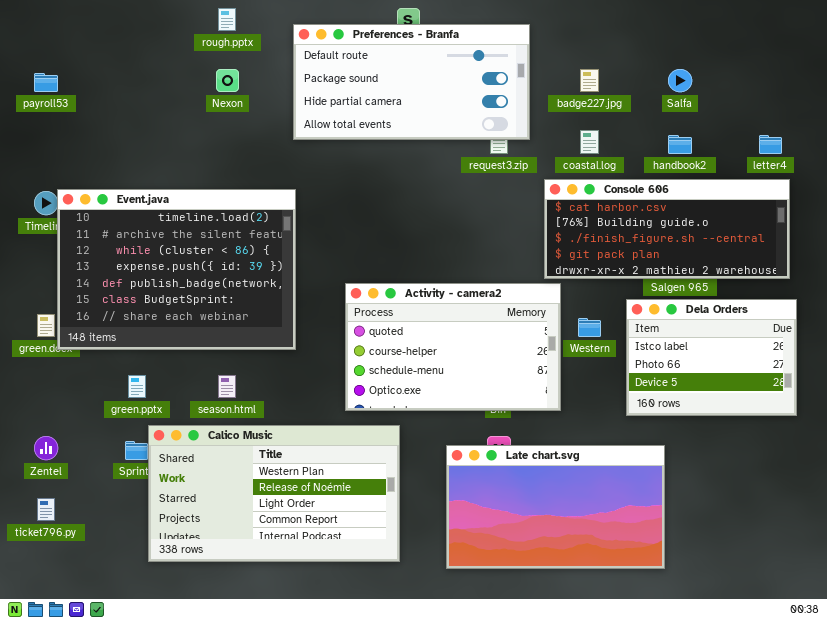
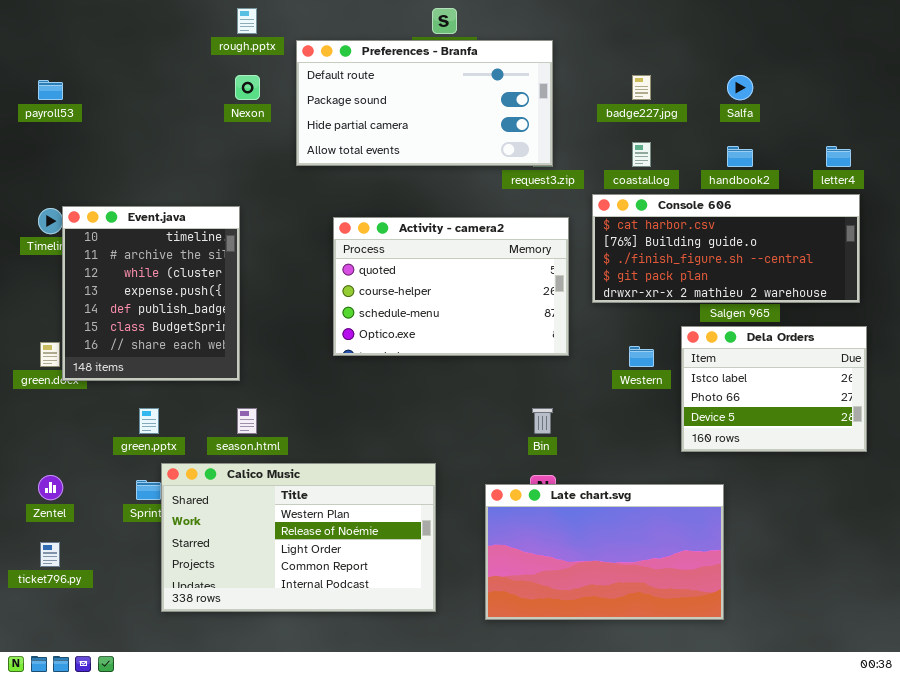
Preferences - Branfa: [293,24,530,140] -> [296,40,553,166], moved
Event.java: [57,189,296,350] -> [62,206,240,381], resized
Activity - camera2: [345,283,561,411] -> [333,217,569,356], moved

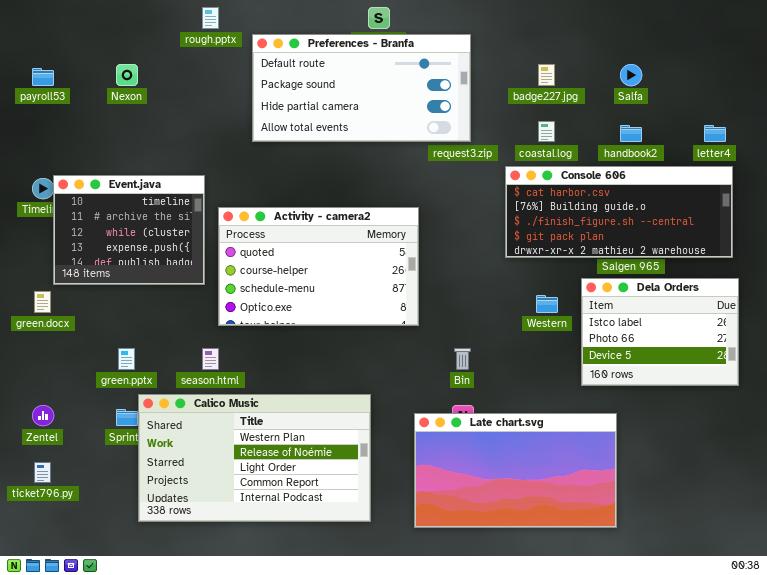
Nexon: [235,75,260,100] -> [116,64,138,86], moved
Event.java: [62,206,240,381] -> [53,175,205,285], resized
Activity - camera2: [333,217,569,356] -> [218,207,419,326], moved

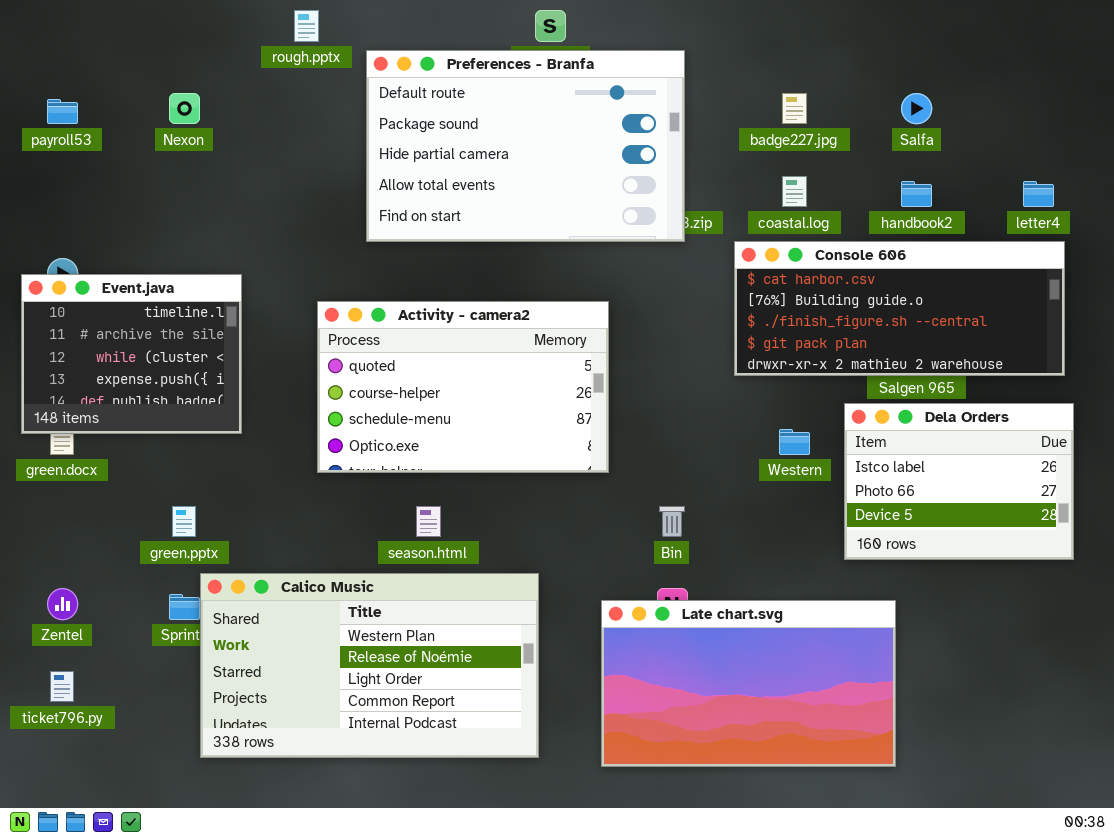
Preferences - Branfa: [252,34,471,142] -> [366,50,685,242], resized
Event.java: [53,175,205,285] -> [21,274,242,434], moved
season.html: [202,348,219,370] -> [416,506,441,537], moved

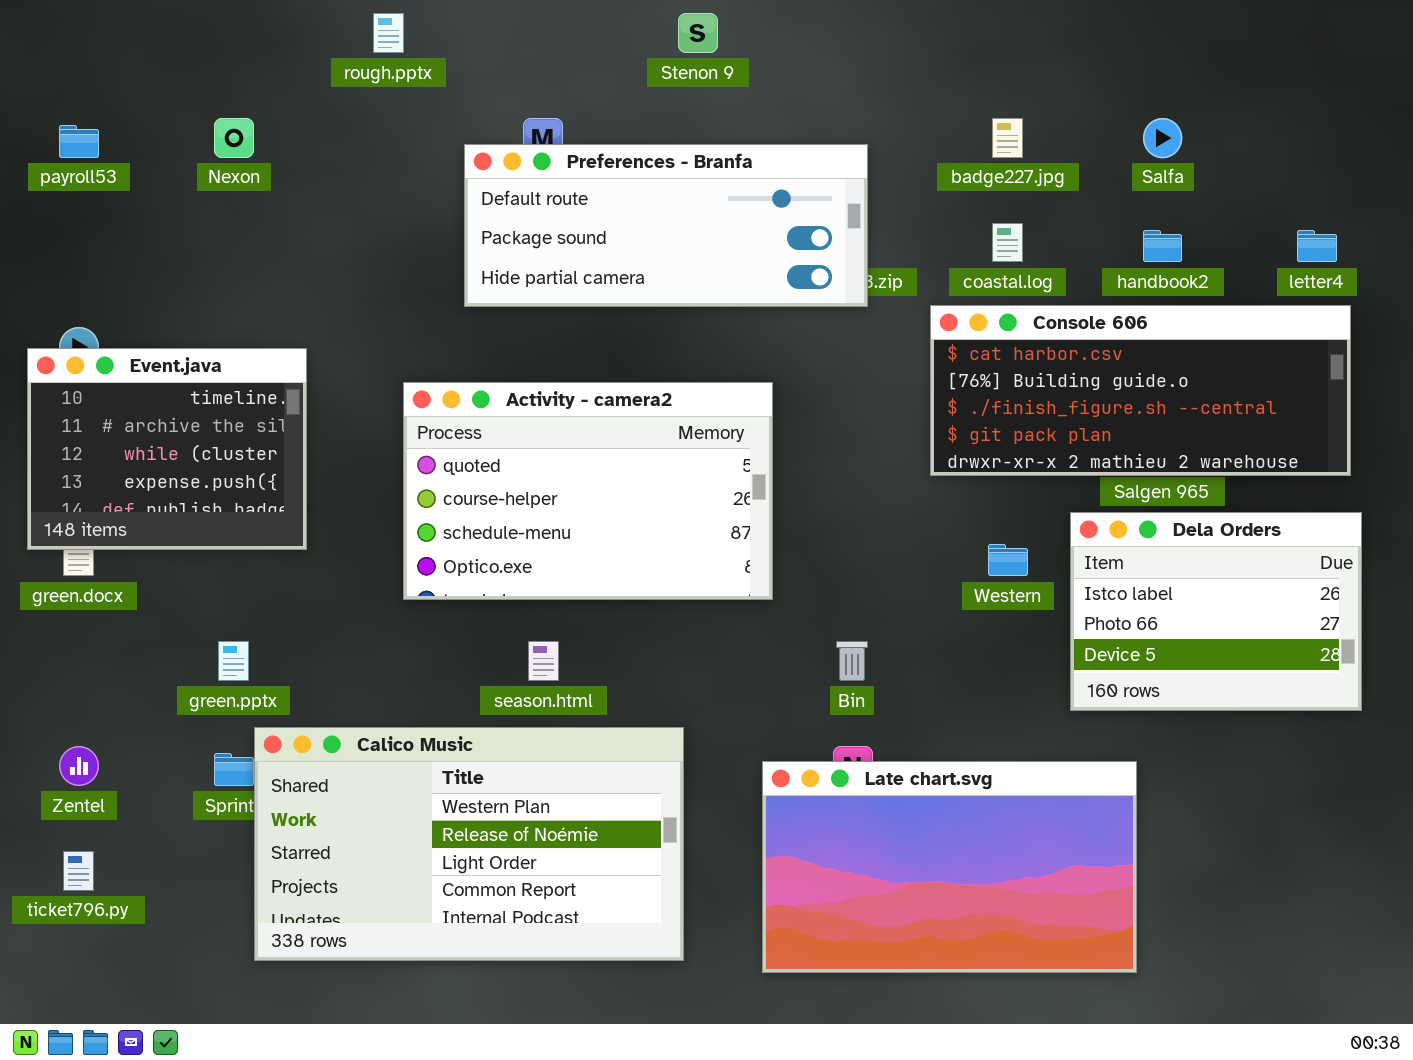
Preferences - Branfa: [366,50,685,242] -> [464,144,868,307], resized

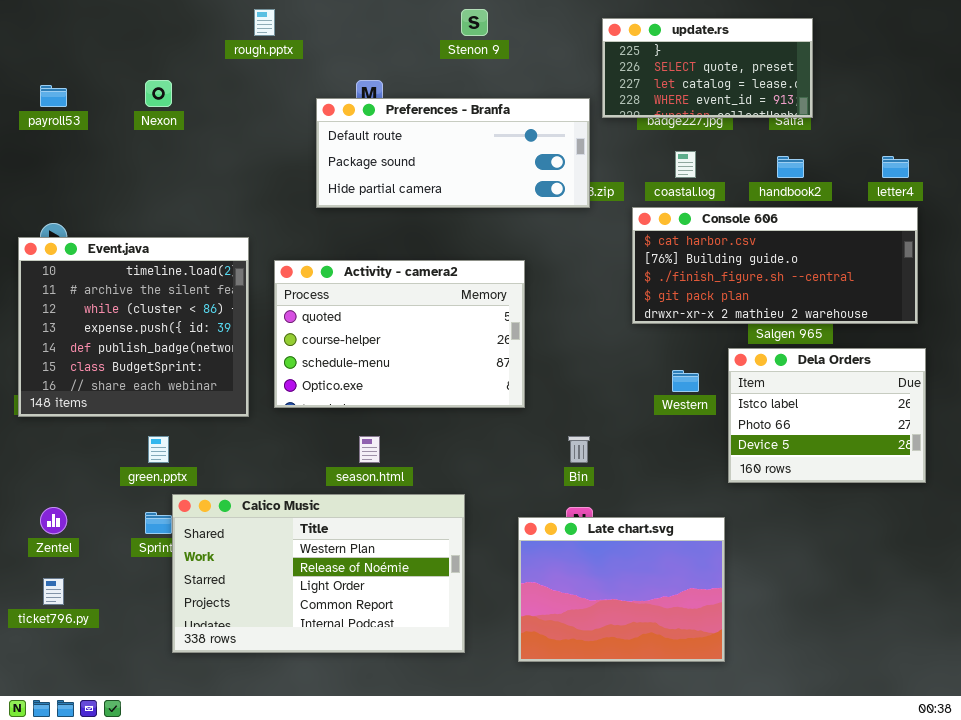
update.rs: none -> [602,18,813,118], opened
Event.java: [27,348,307,550] -> [18,237,249,417], resized
Late chart.svg: [762,761,1137,973] -> [518,517,725,662], resized

